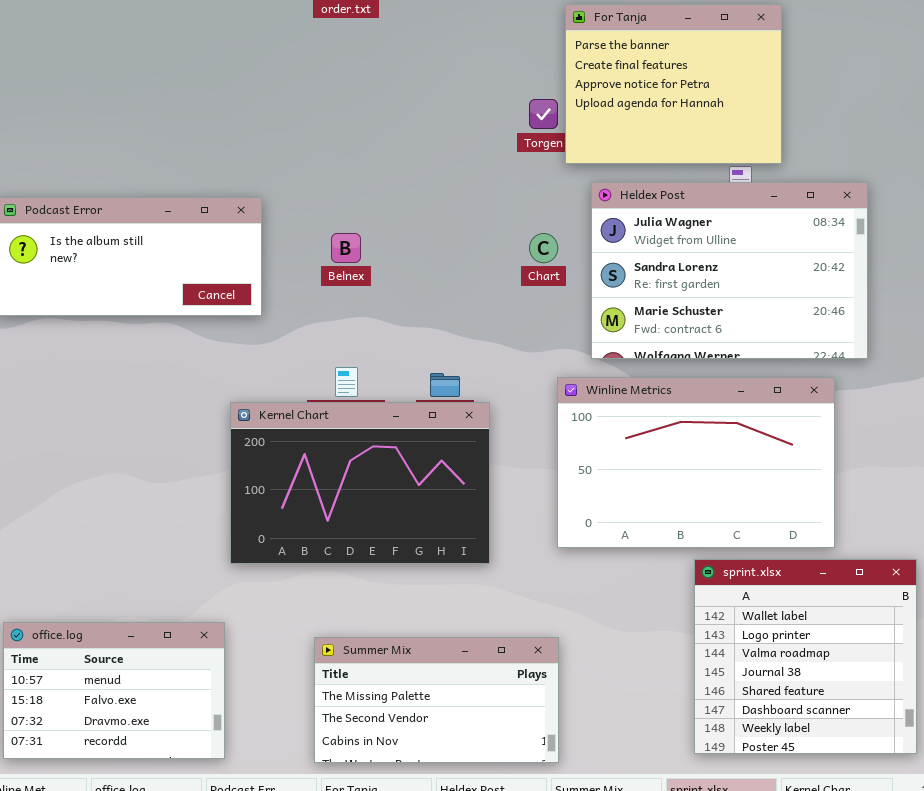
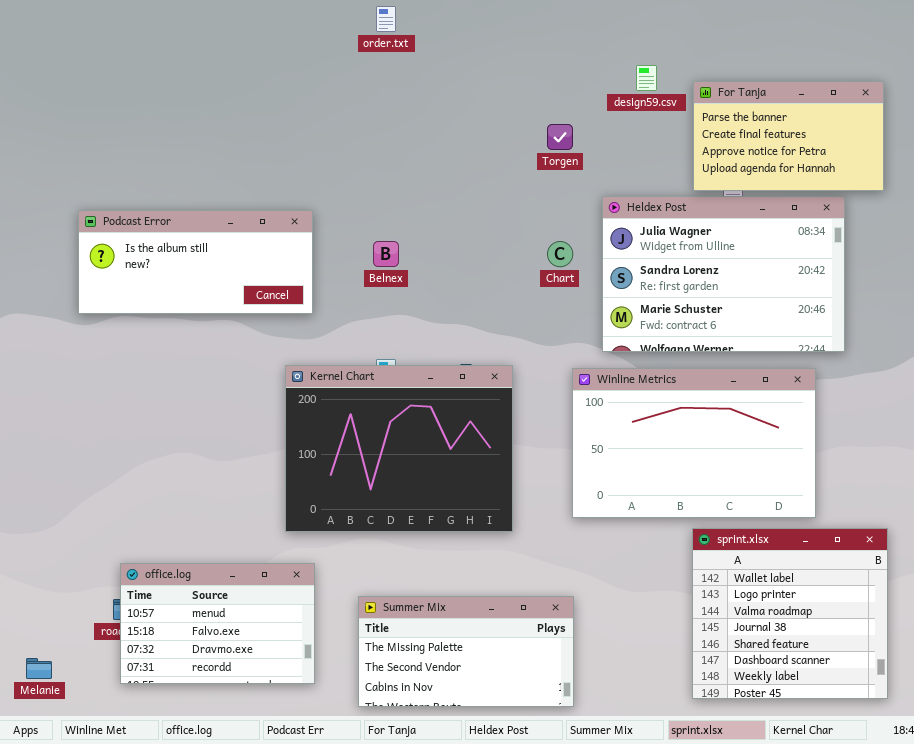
For Tanja: [565,4,782,164] -> [693,81,884,191], moved, resized
Kernel Chart: [230,402,490,564] -> [285,365,513,532], resized
office.log: [3,622,225,759] -> [120,563,315,684], moved

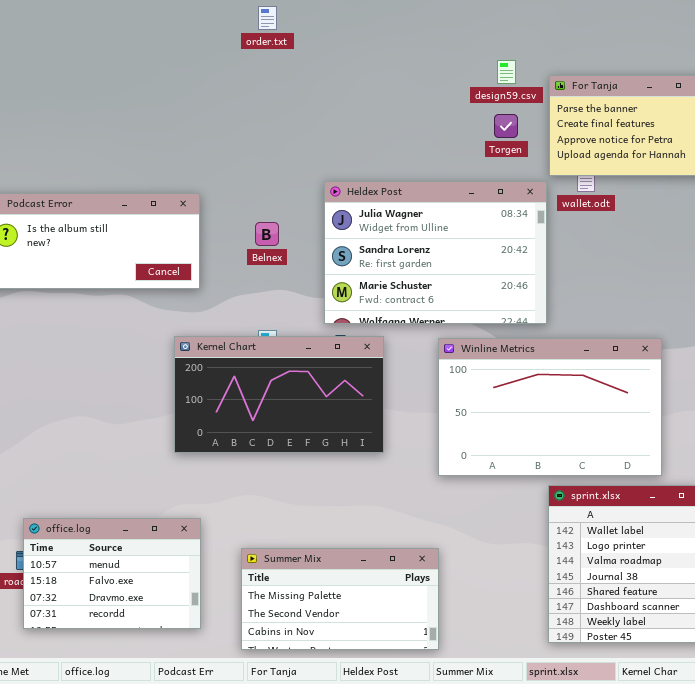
Torgen: [547,124,573,150] -> [494,114,518,138], moved
Heldex Post: [602,196,845,352] -> [324,181,547,324], moved
Kernel Chart: [285,365,513,532] -> [174,336,384,453], resized

